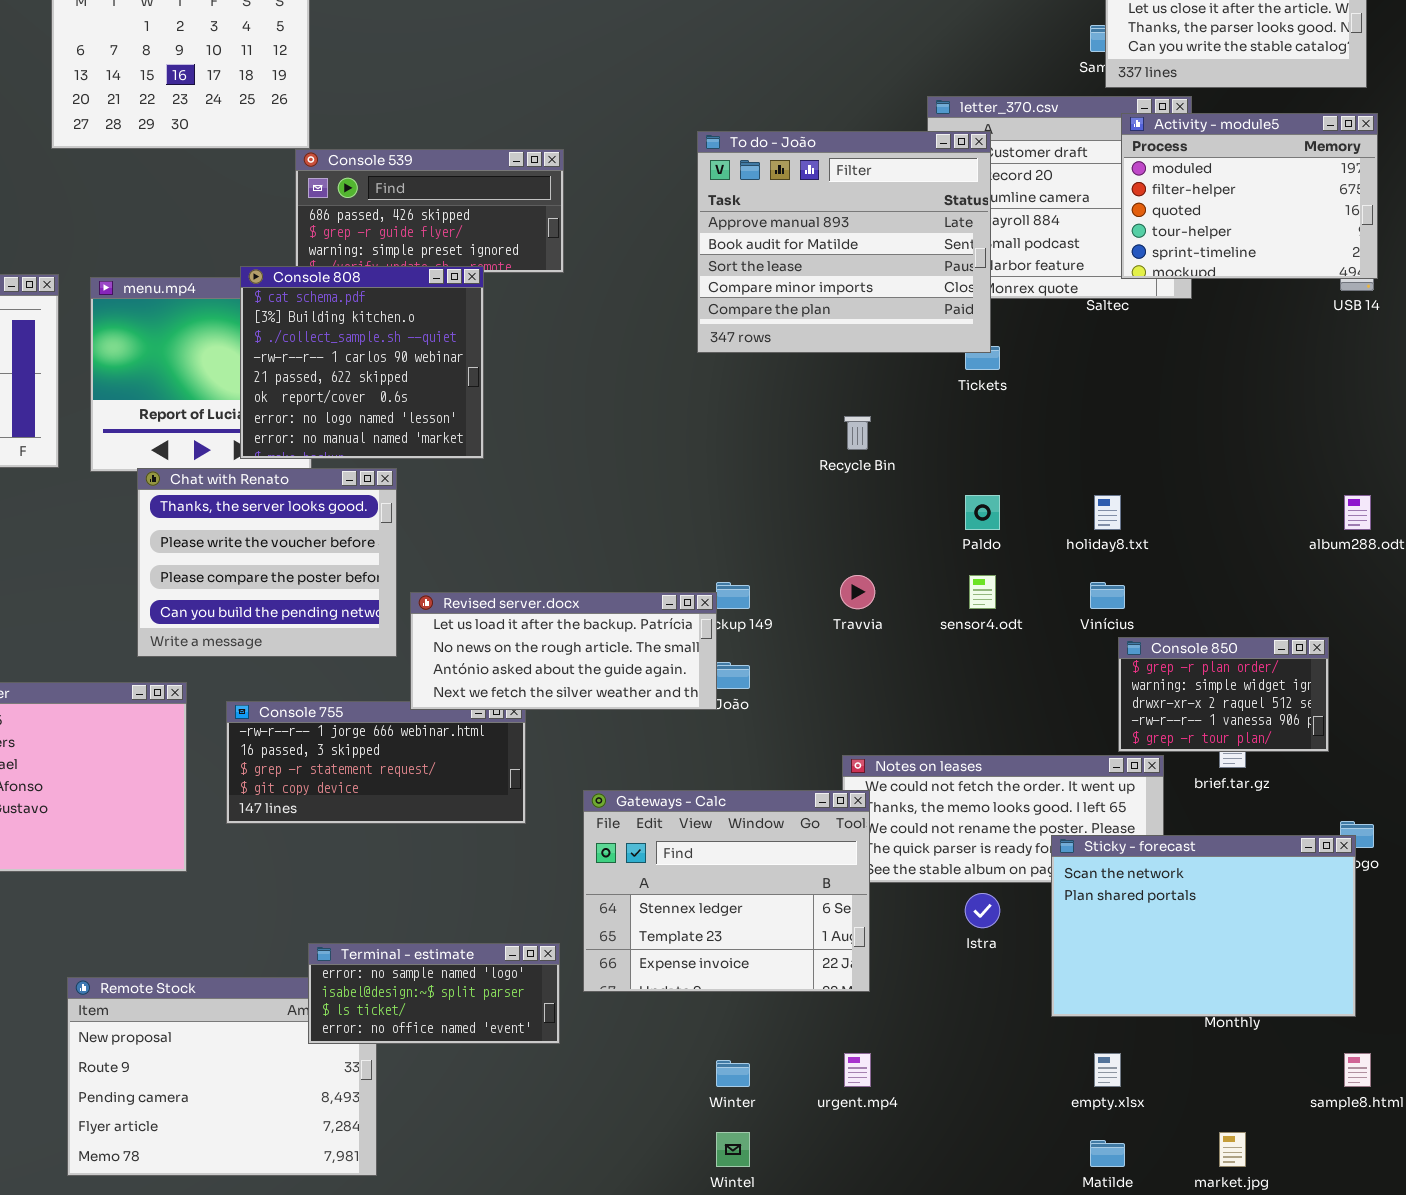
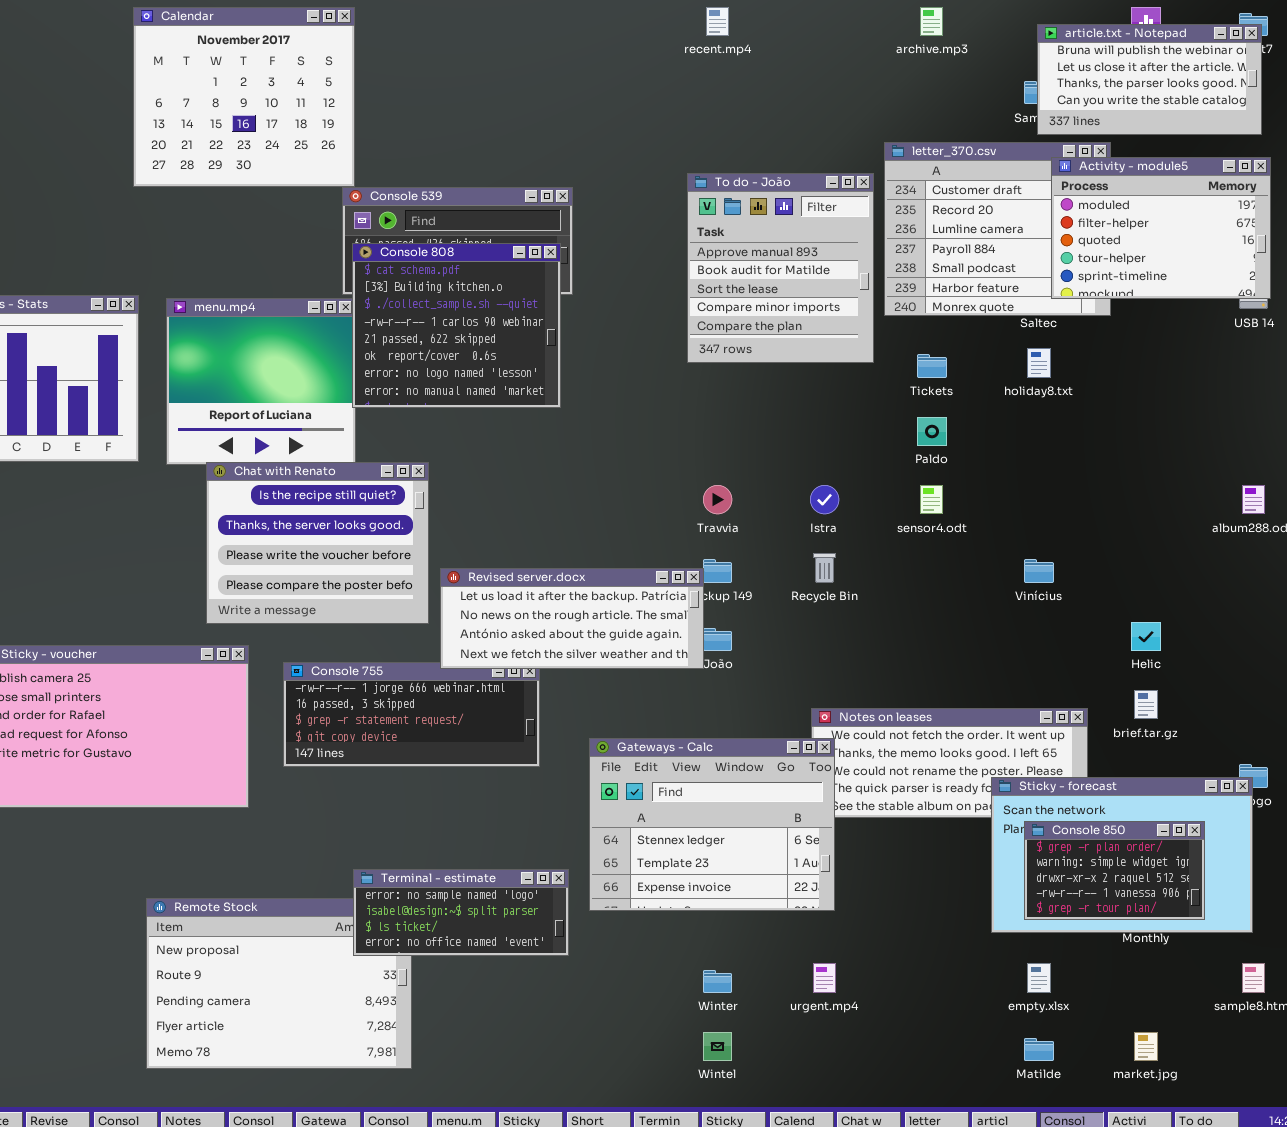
To do - João: [697,131,991,353] -> [687,173,874,363], resized
Console 808: [240,266,484,459] -> [352,243,561,408], moved
Recycle Bin: [844,416,871,450] -> [813,553,836,583], moved
Chat with Renato: [137,468,397,657] -> [206,462,429,624], scrolled up 1 row
Paldo: [965,495,1000,530] -> [917,417,947,446], moved
holiday8.txt: [1094,495,1121,530] -> [1027,348,1051,378], moved
Travvia: [840,575,875,609] -> [703,485,732,514], moved
sensor4.odt: [969,575,996,609] -> [920,485,943,514], moved
Console 850: [1118,637,1329,752] -> [1024,821,1205,920], moved
Istra: [965,893,1000,928] -> [810,485,839,514], moved

